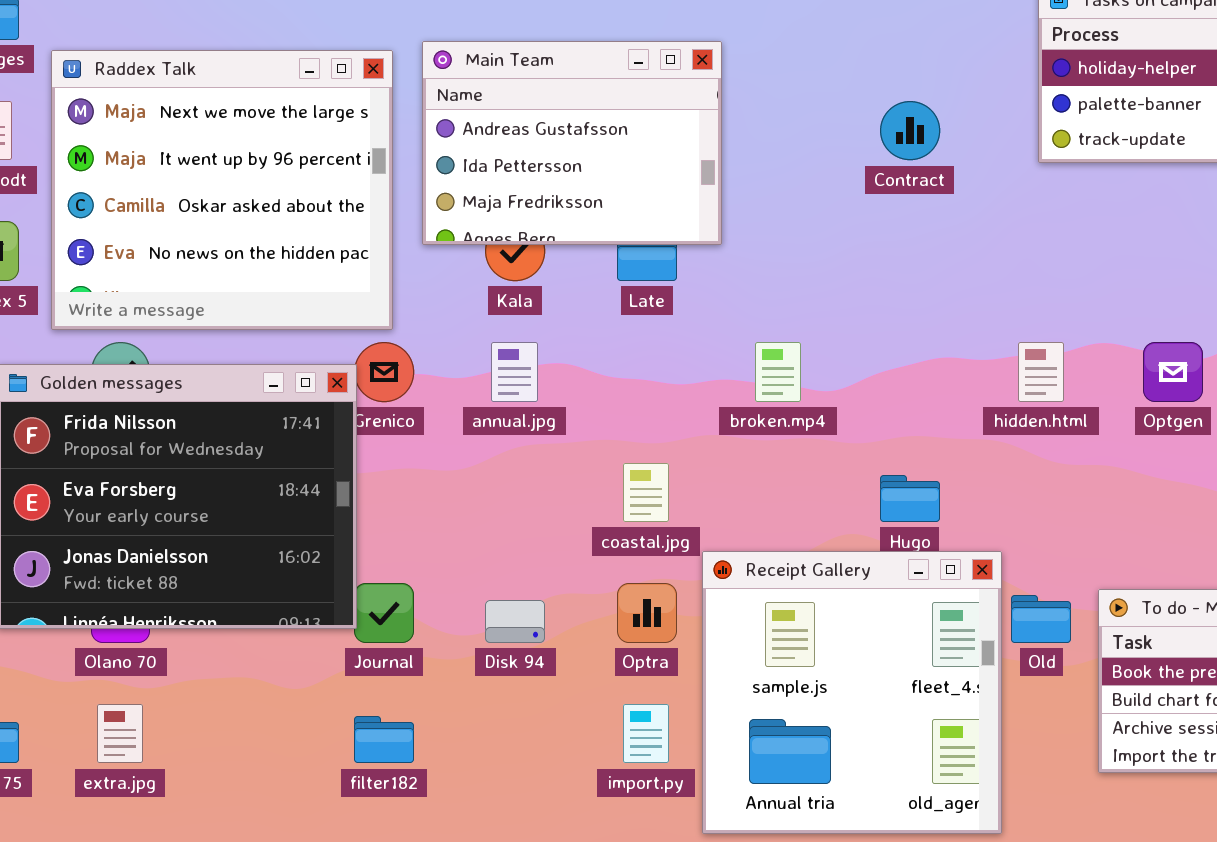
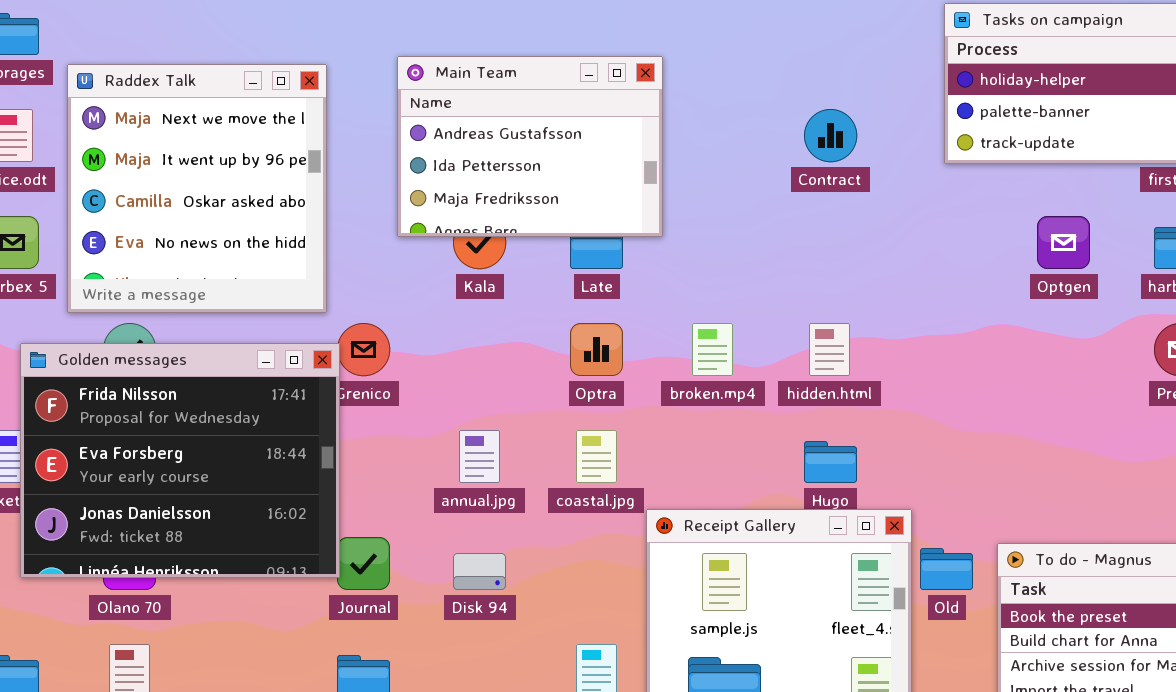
Raddex Talk: [51,50,393,330] -> [67,64,327,313], resized
annual.jpg: [491,342,538,402] -> [459,430,500,483], moved
hidden.html: [1018,342,1064,402] -> [809,323,850,376], moved
Optgen: [1143,342,1203,402] -> [1037,216,1090,269], moved
Optra: [617,583,677,643] -> [570,323,623,376], moved

